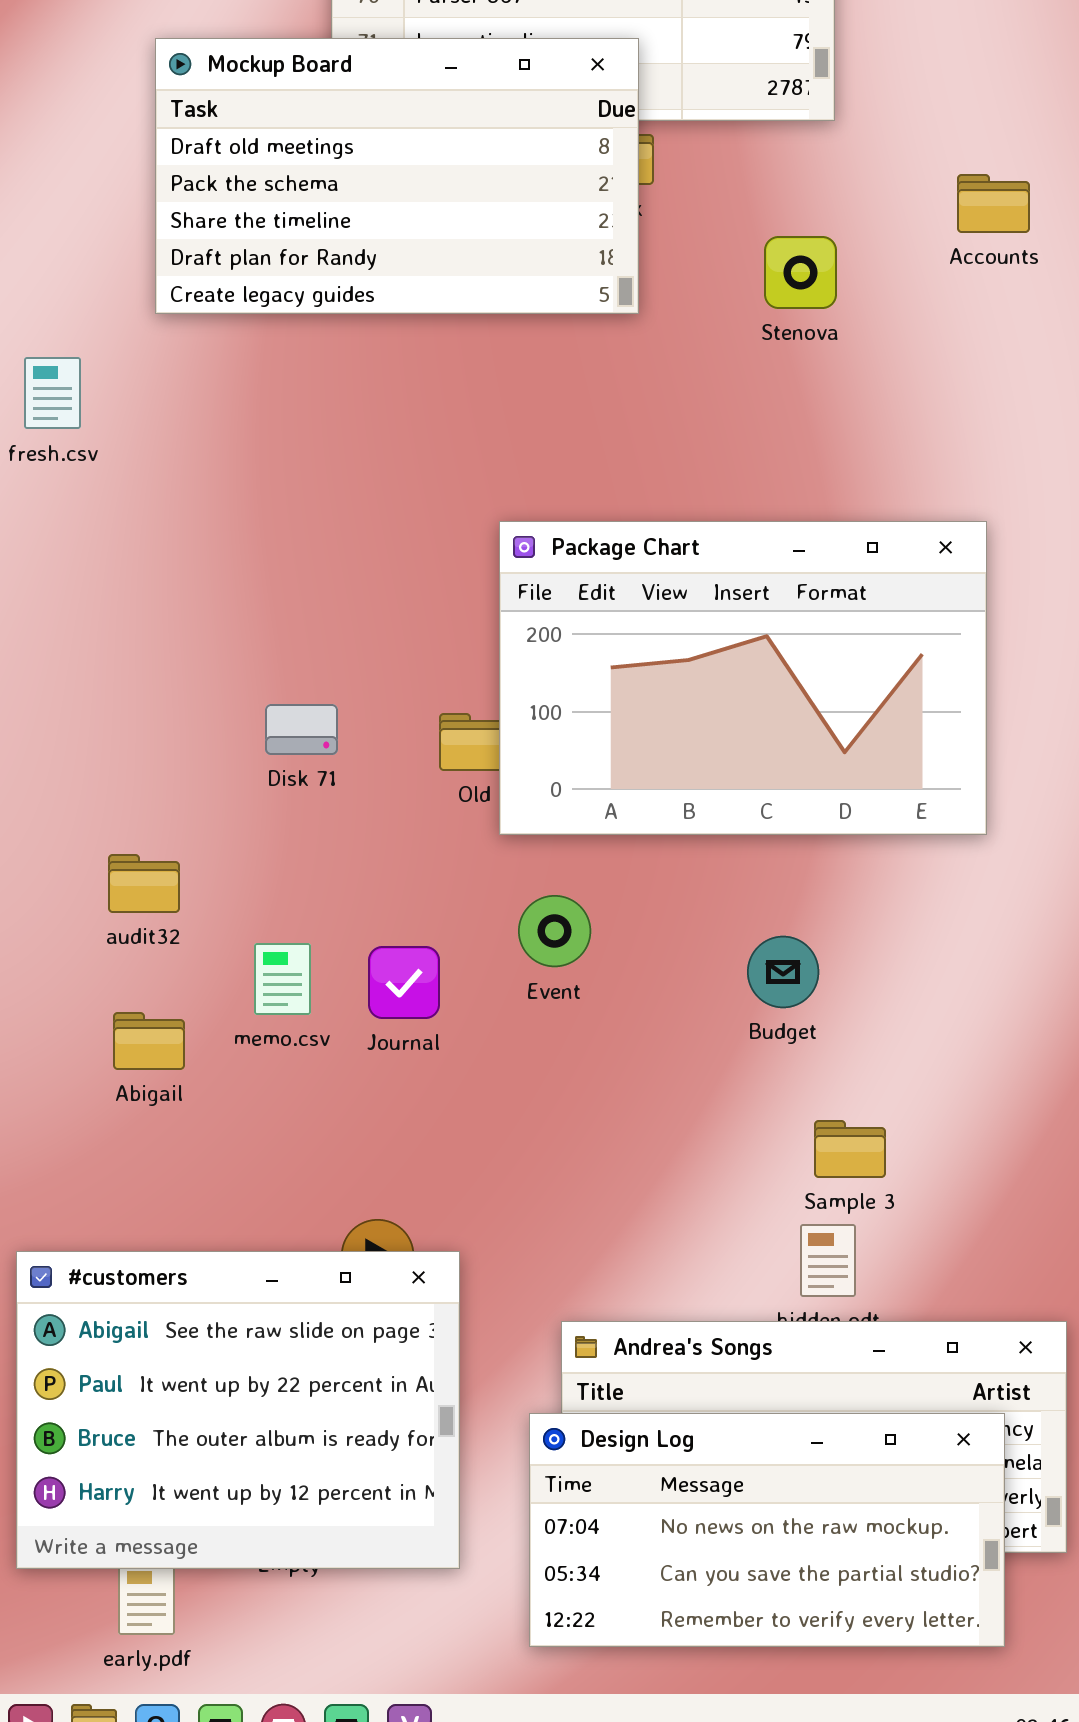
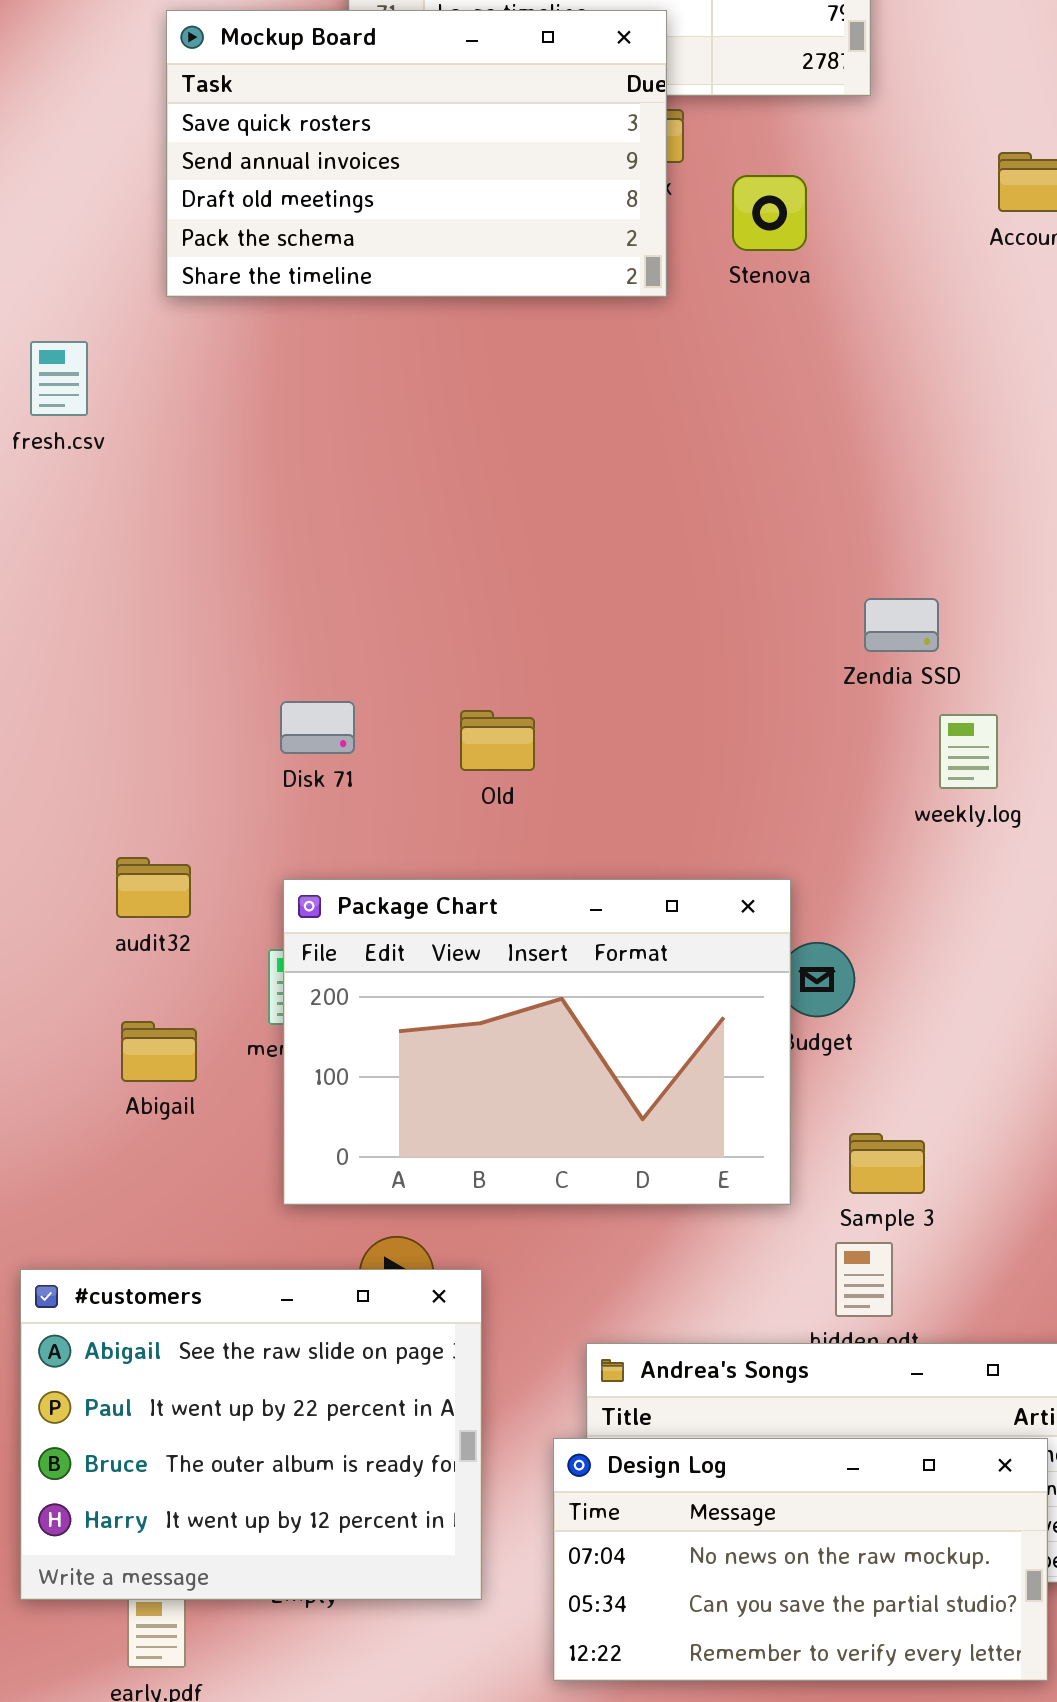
Mockup Board: [155,38,639,314] -> [166,10,667,297], scrolled up 2 rows
Stenova: [764,236,837,309] -> [732,175,807,251], moved
Package Chart: [499,521,987,835] -> [283,879,791,1205], moved

